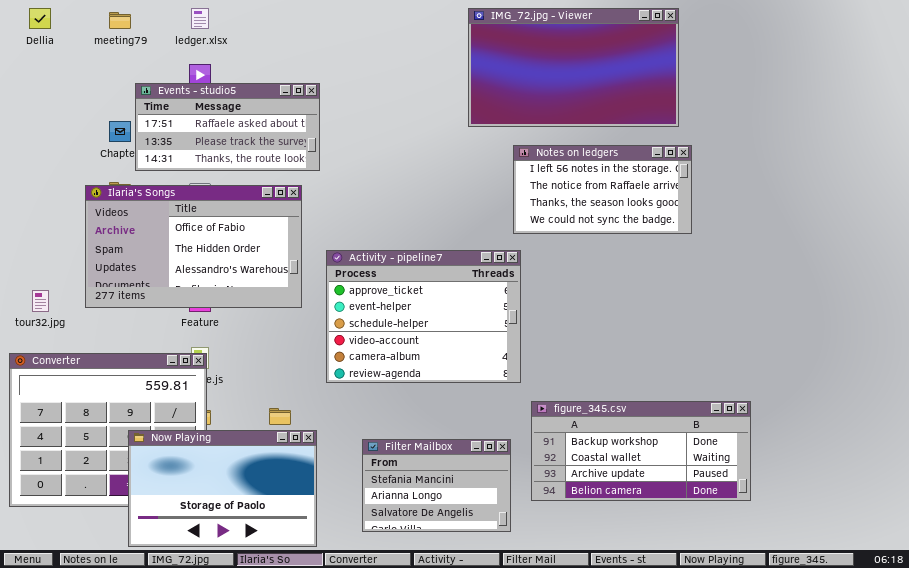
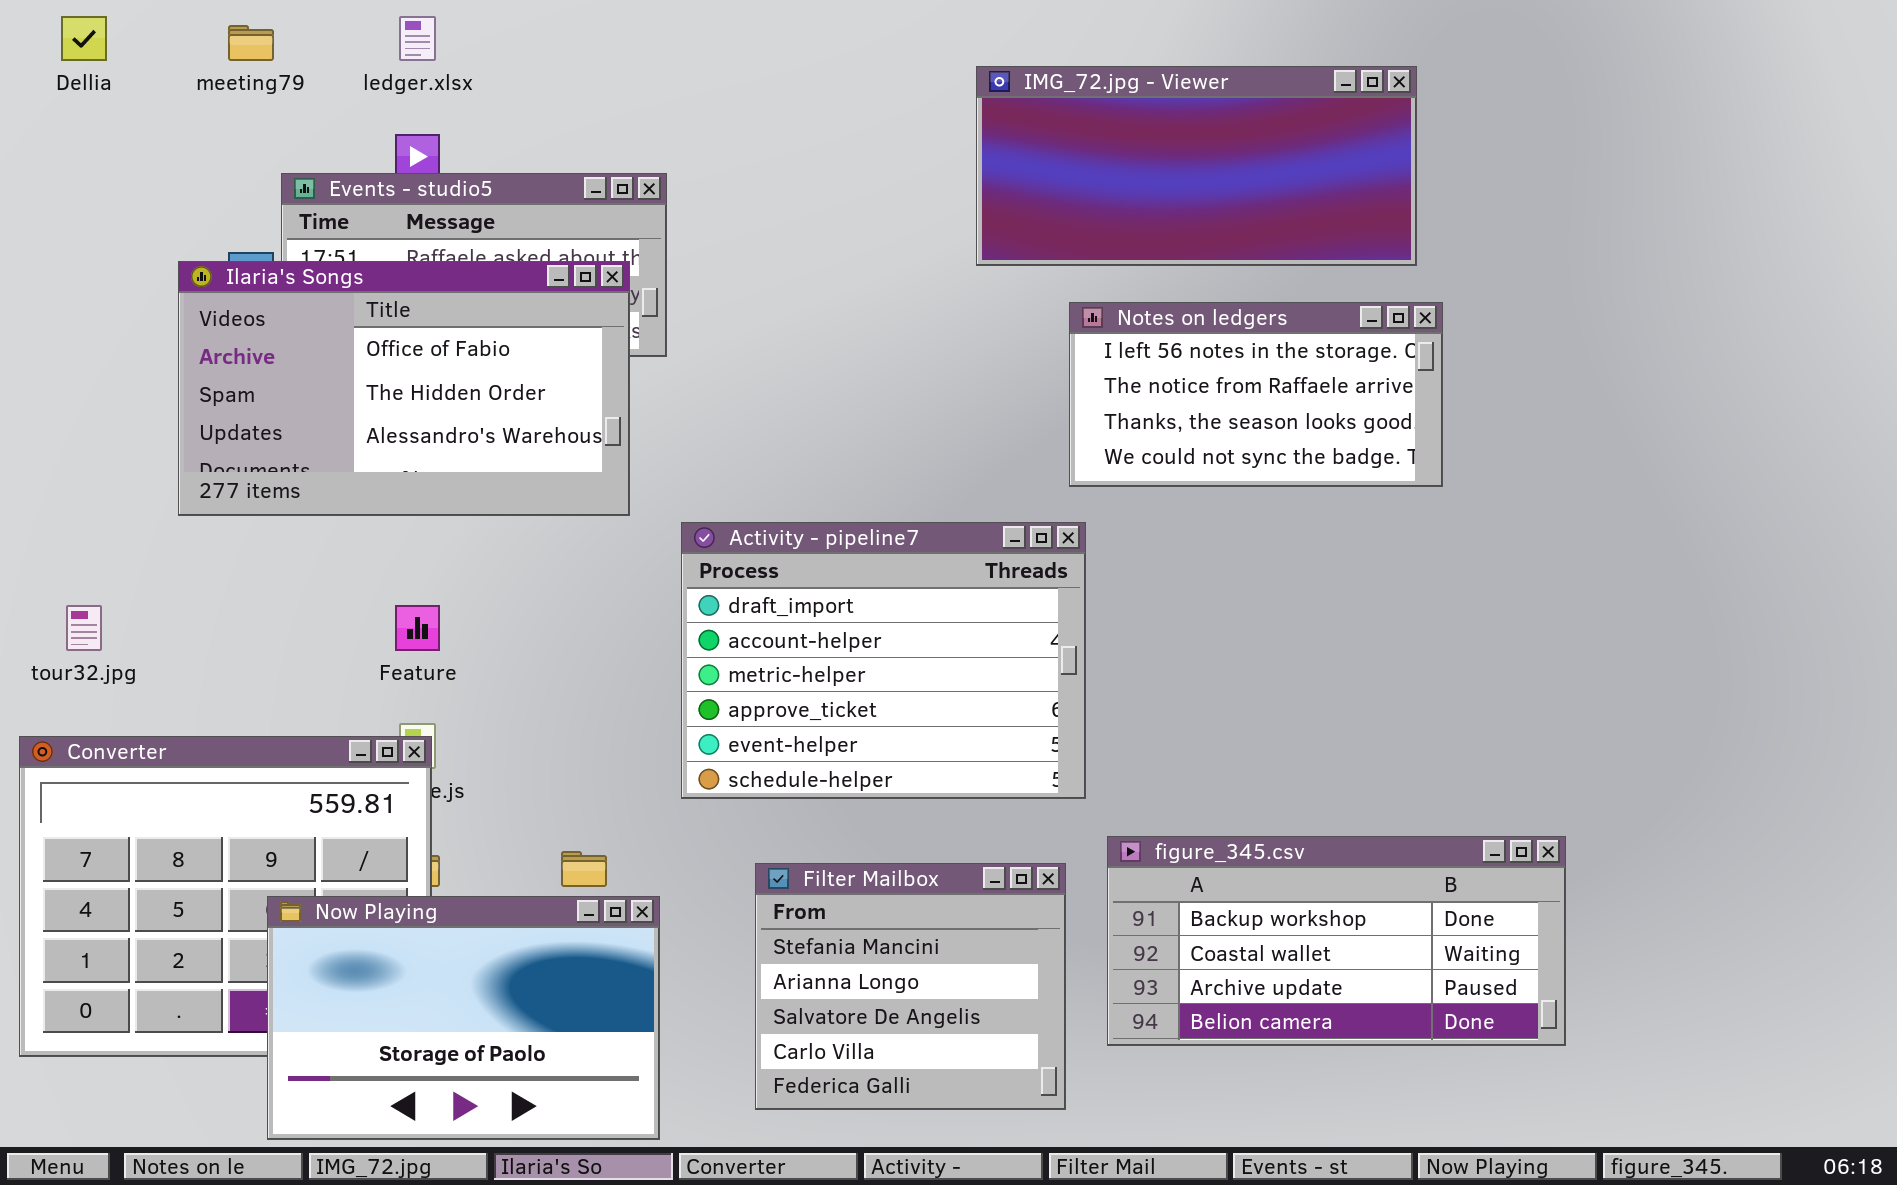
IMG_72.jpg - Viewer: [468,8,679,127] -> [976,66,1417,266], resized
Ilaria's Songs: [85,185,302,308] -> [178,261,630,516], moved
Activity - pipeline7: [326,250,521,383] -> [681,522,1086,799], scrolled up 3 rows
Filter Mailbox: [362,439,511,532] -> [755,863,1066,1110], resized

